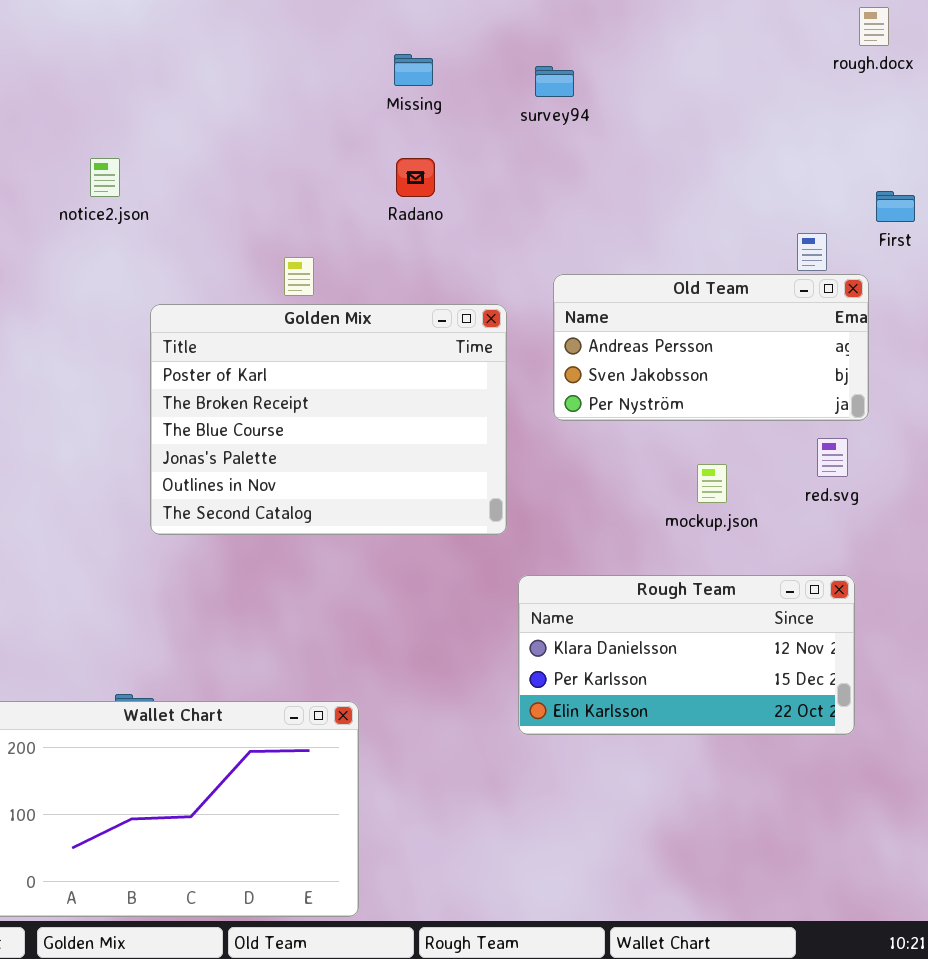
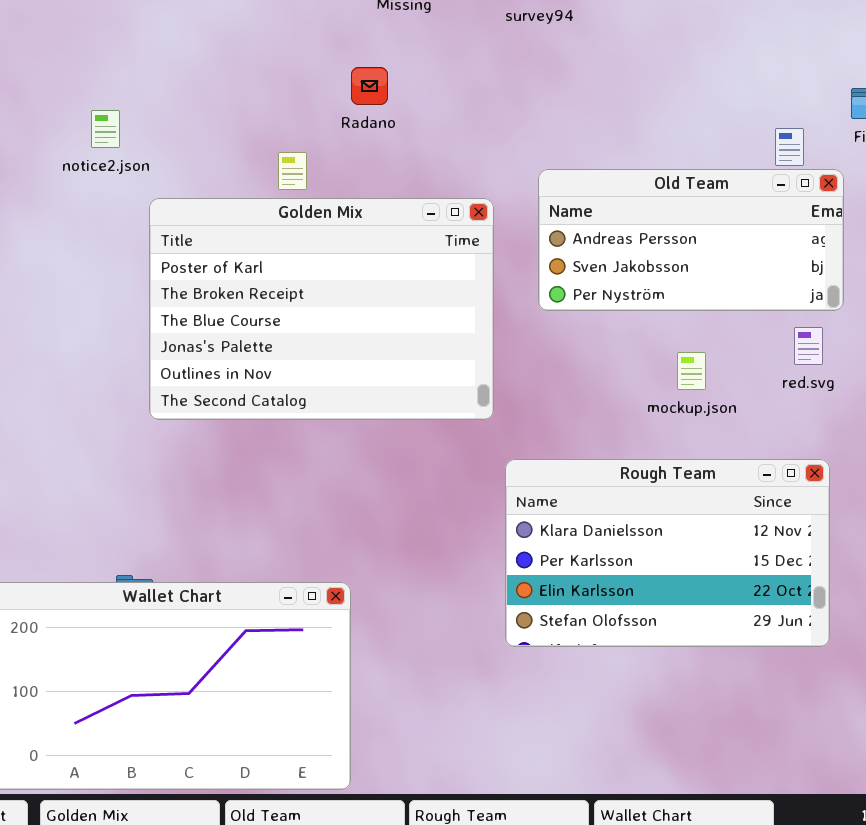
notice2.json: [90,158,120,197] -> [91,110,120,148], moved
Radano: [396,158,435,197] -> [351,67,388,105], moved
Rough Team: [518,575,855,735] -> [505,459,830,647], resized

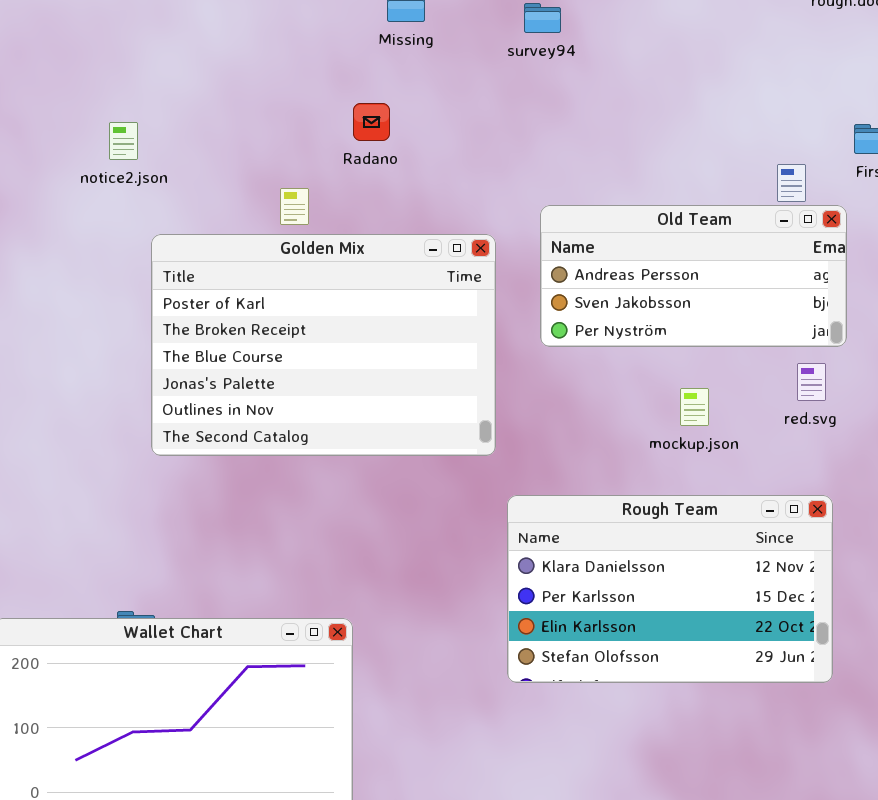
notice2.json: [91,110,120,148] -> [109,122,138,160], moved

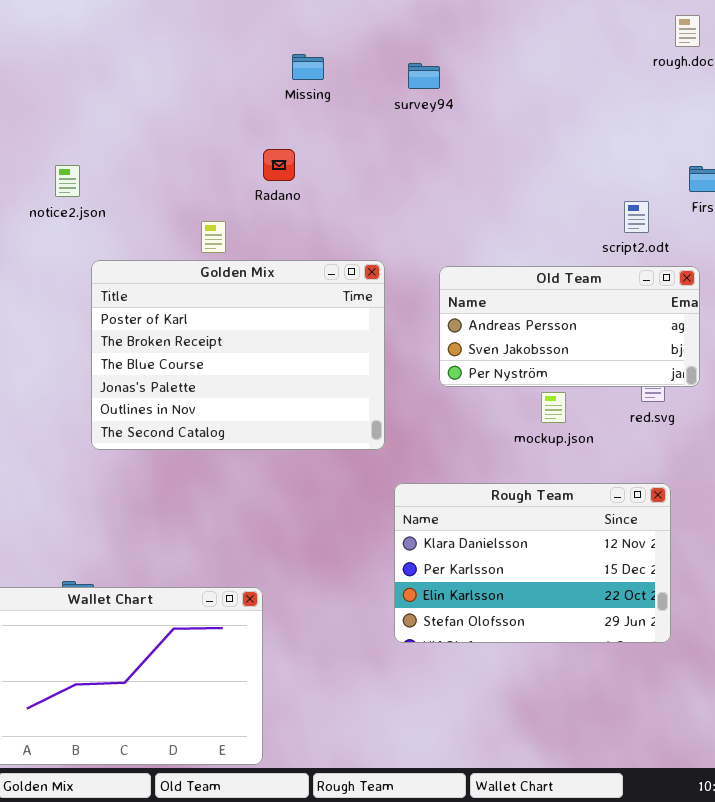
Old Team: [540,205,847,347] -> [439,266,700,387], moved

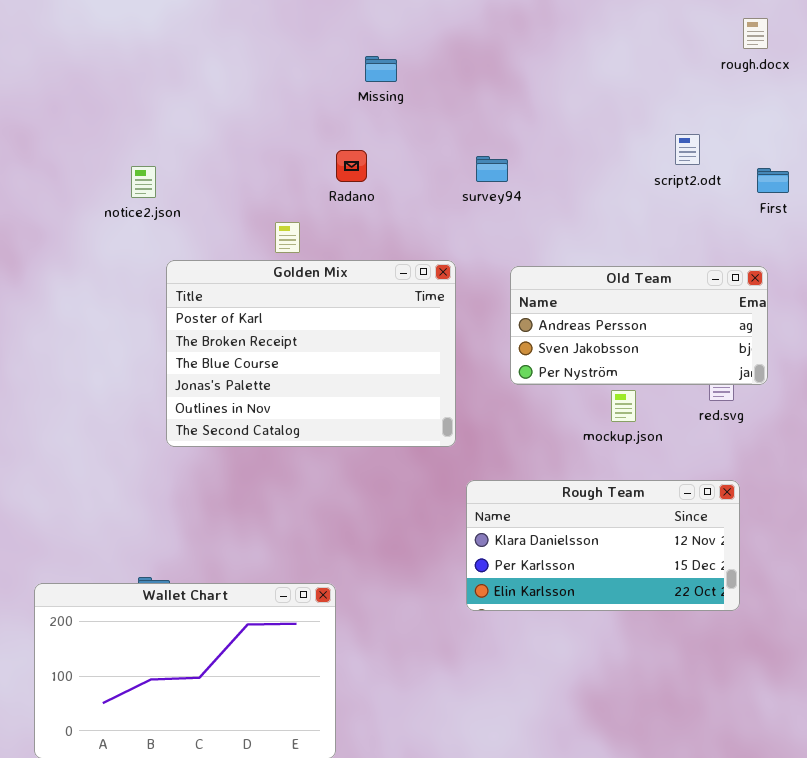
survey94: [408,63,440,89] -> [476,156,508,182], moved
script2.odt: [624,201,649,233] -> [675,134,700,165], moved
Rough Team: [394,483,671,643] -> [466,480,740,611], resized

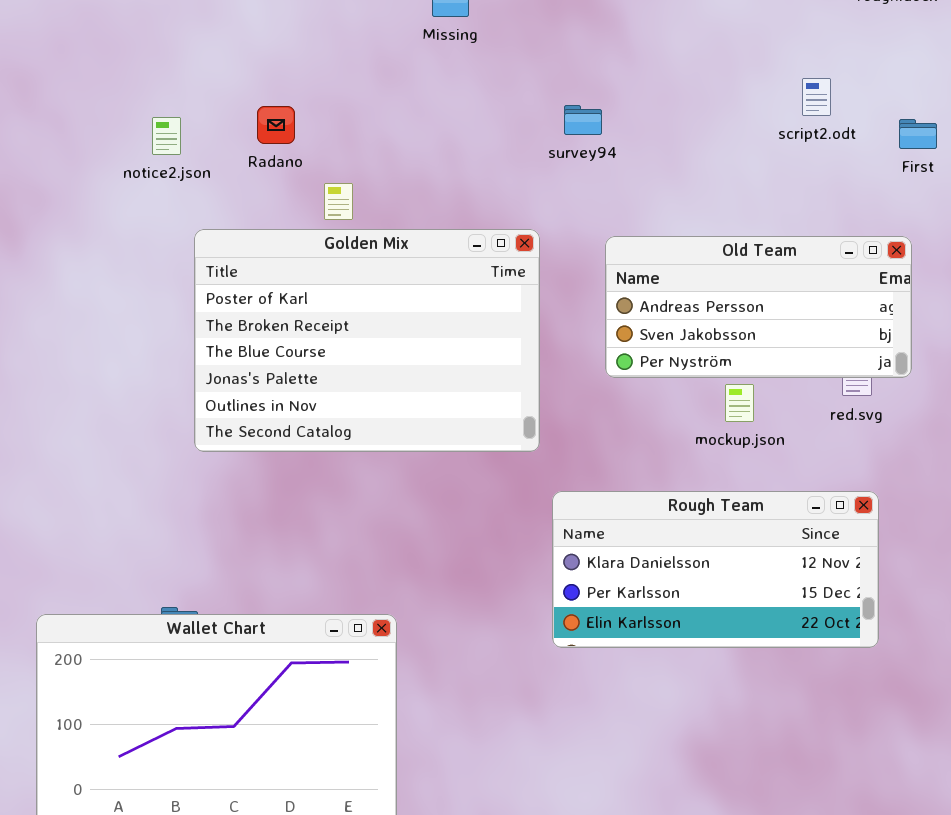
Radano: [336,150,367,182] -> [257,106,295,144], moved

